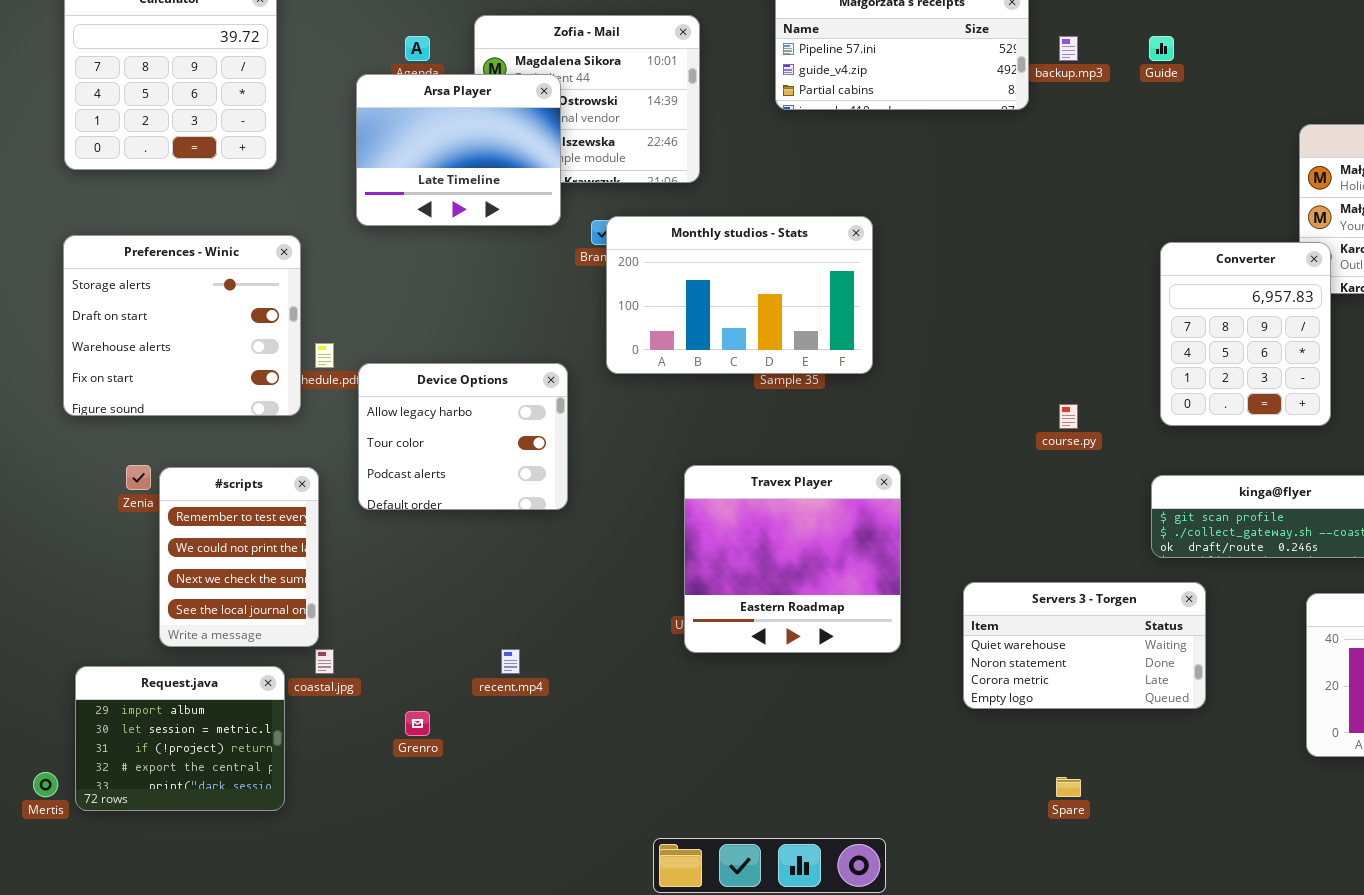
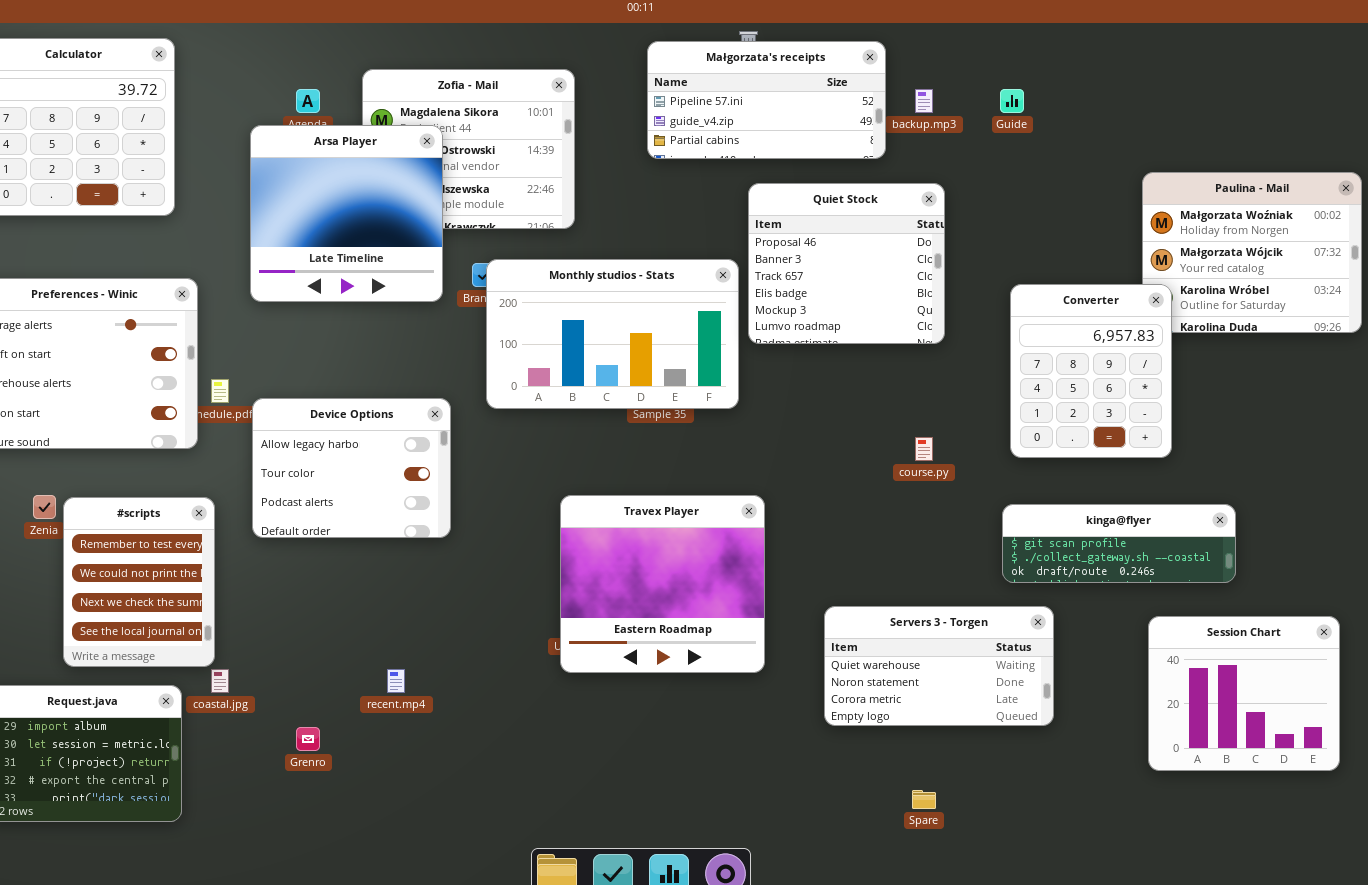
Arsa Player: [356,74,561,226] -> [250,125,443,302], resized
Quiet Stock: none -> [748,183,945,344], opened

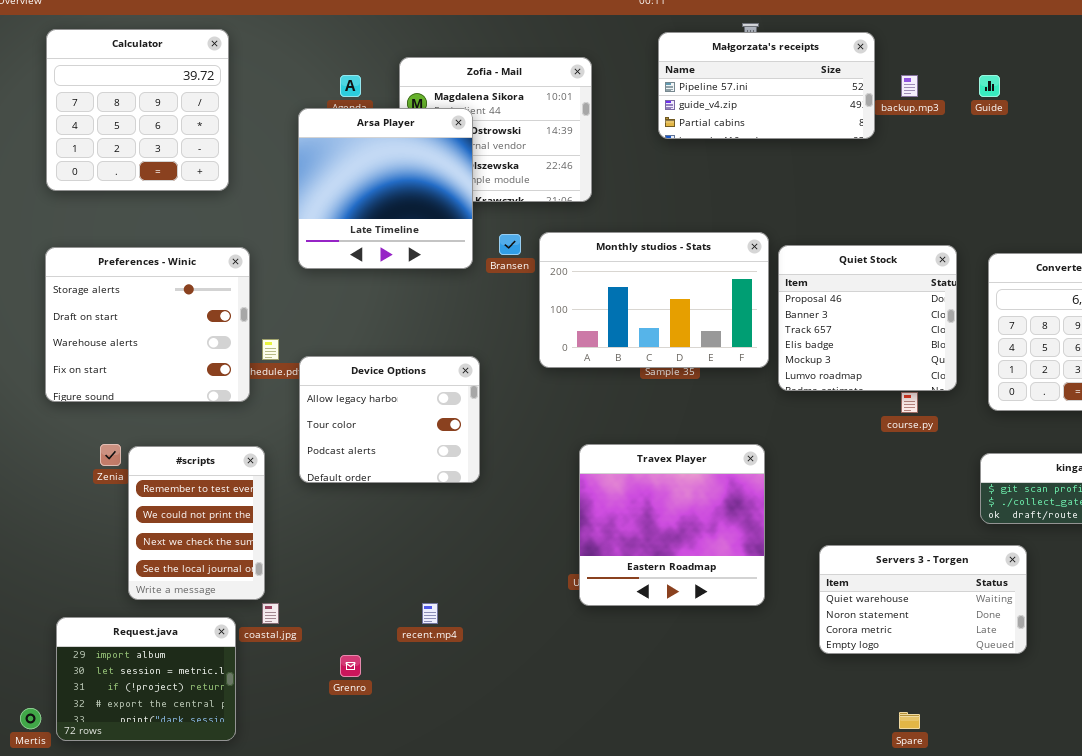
Quiet Stock: [748,183,945,344] -> [778,245,957,391], moved
Monthly studios - Stats: [486,259,739,409] -> [539,232,769,368], moved

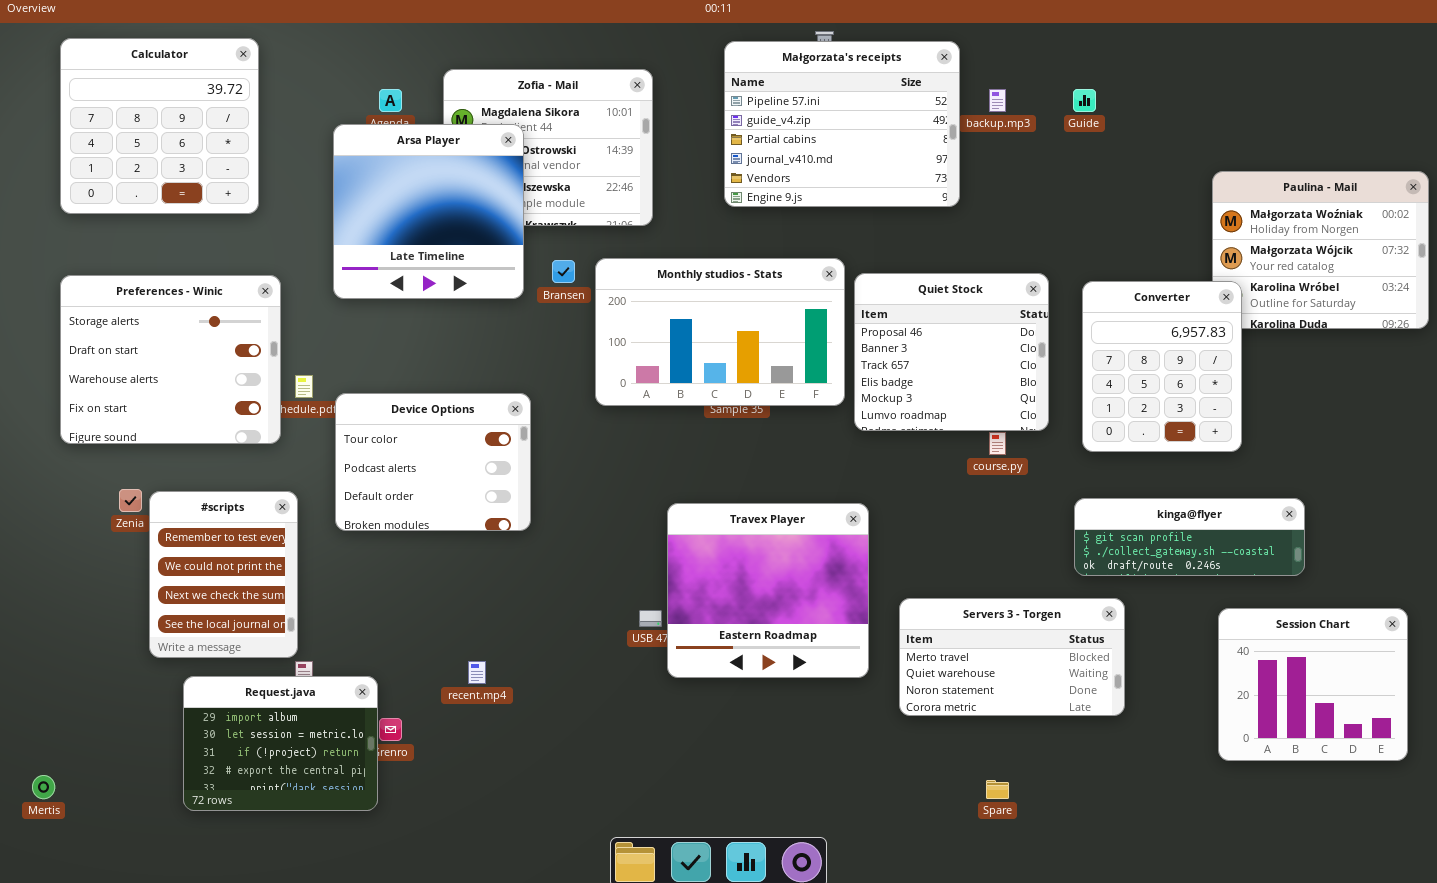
Małgorzata's receipts: [658,32,875,139] -> [724,41,960,207], resized
Device Options: [299,356,480,483] -> [335,393,531,531], scrolled down 1 row
Travex Player: [579,444,765,606] -> [667,503,869,678], moved
Servers 3 - Torgen: [819,545,1027,654] -> [899,598,1125,716], scrolled up 1 row
Request.java: [56,617,236,741] -> [183,676,378,811], moved

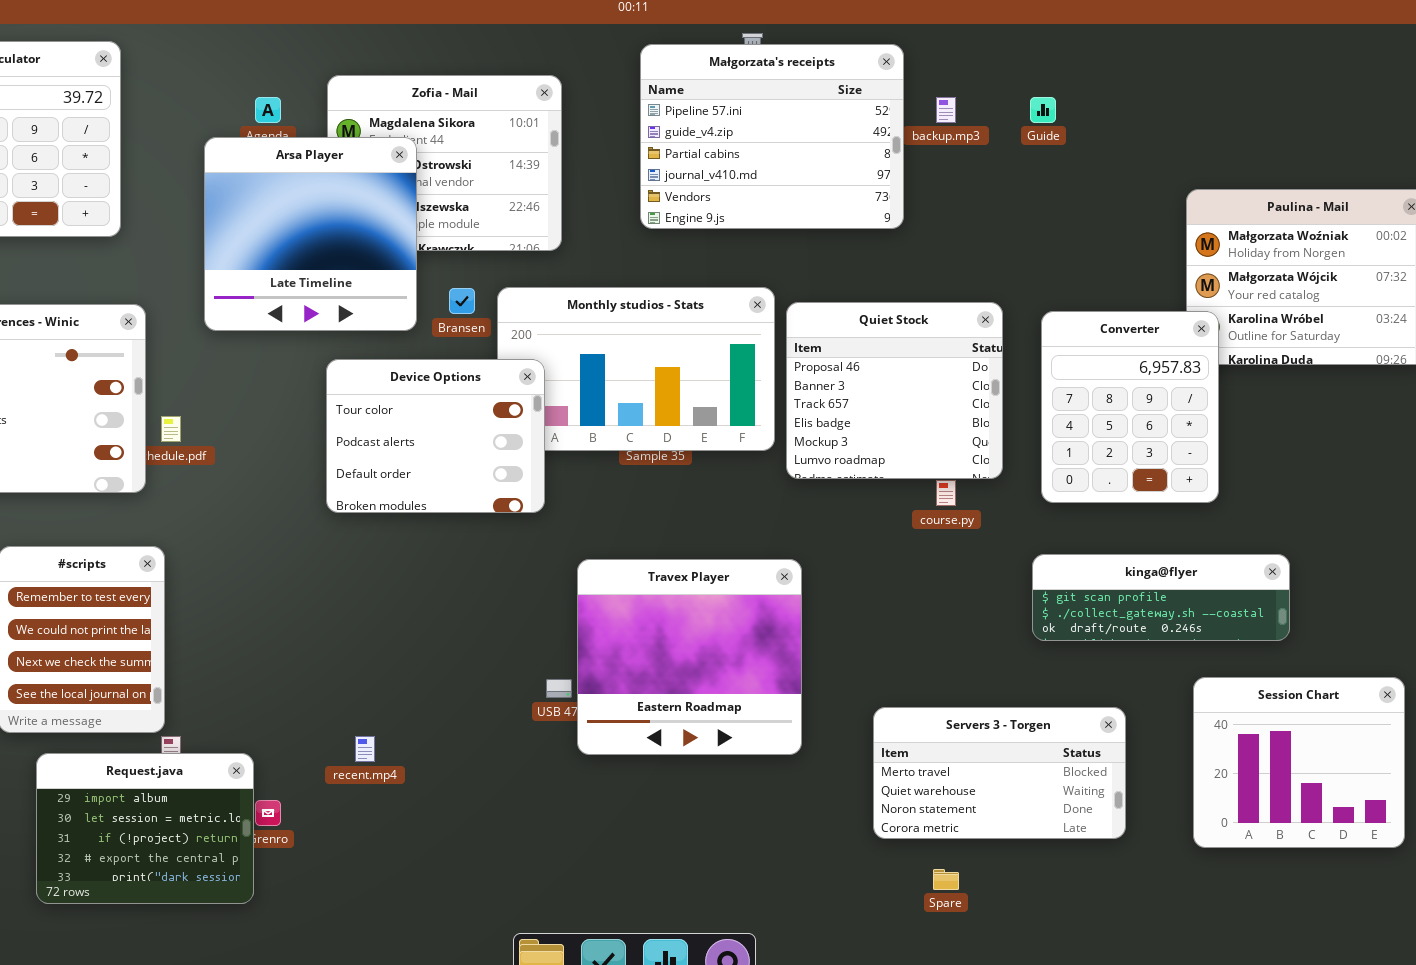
Device Options: [335,393,531,531] -> [326,359,545,513], moved
Servers 3 - Torgen: [899,598,1125,716] -> [873,707,1126,839], moved

